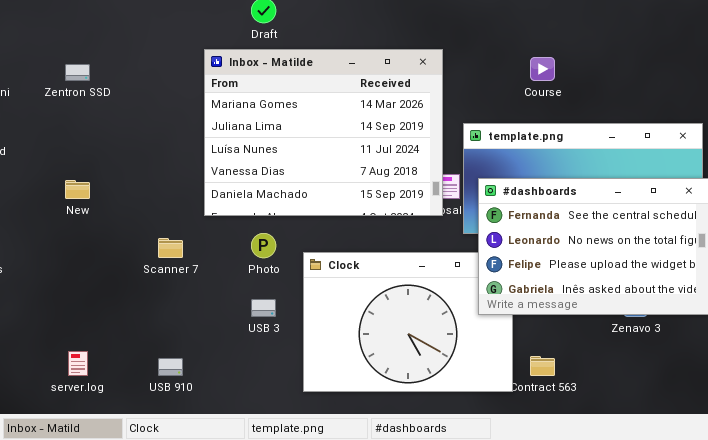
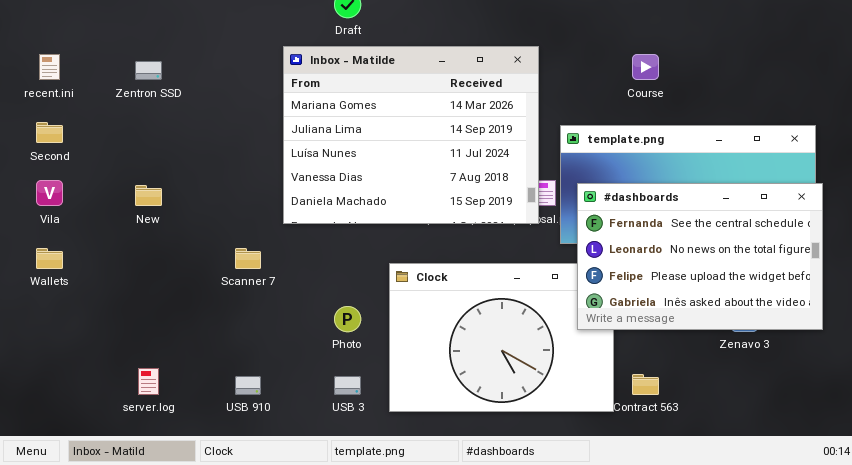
Photo: [251,233,276,258] -> [334,306,361,332], moved
USB 3: [251,299,276,317] -> [334,376,361,395], moved

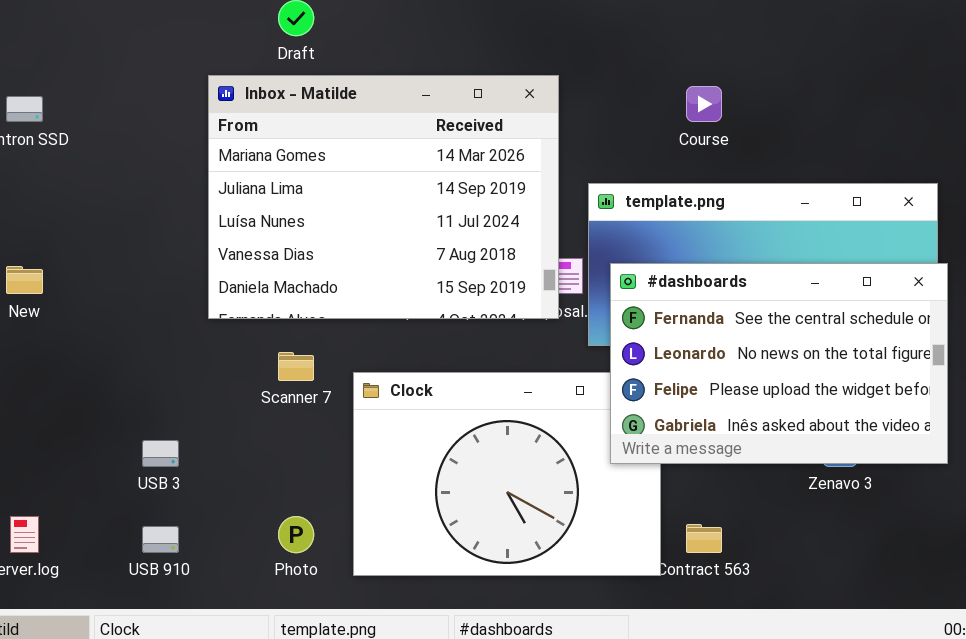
Scanner 7: [235,248,261,269] -> [278,352,314,381], moved
Photo: [334,306,361,332] -> [278,516,314,553], moved
USB 3: [334,376,361,395] -> [142,440,179,467], moved

